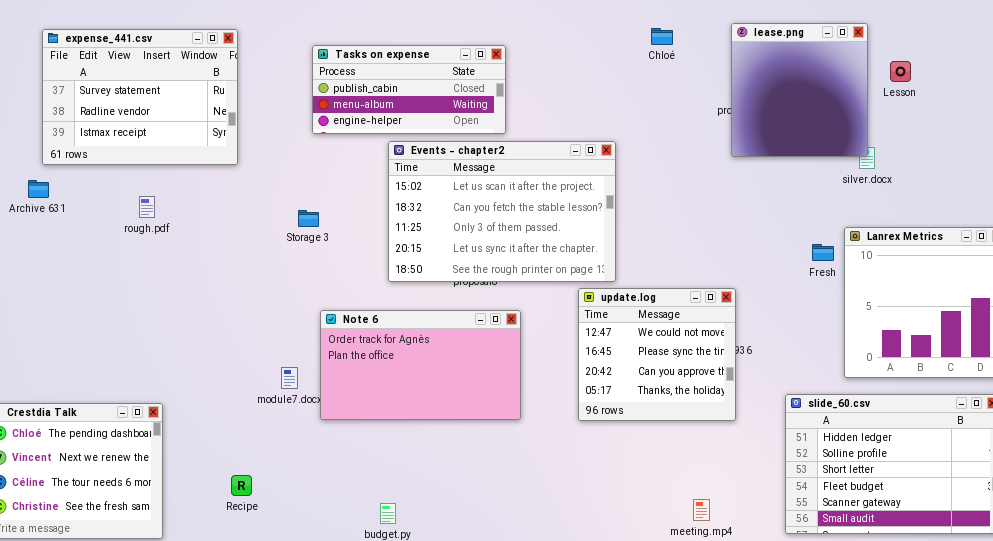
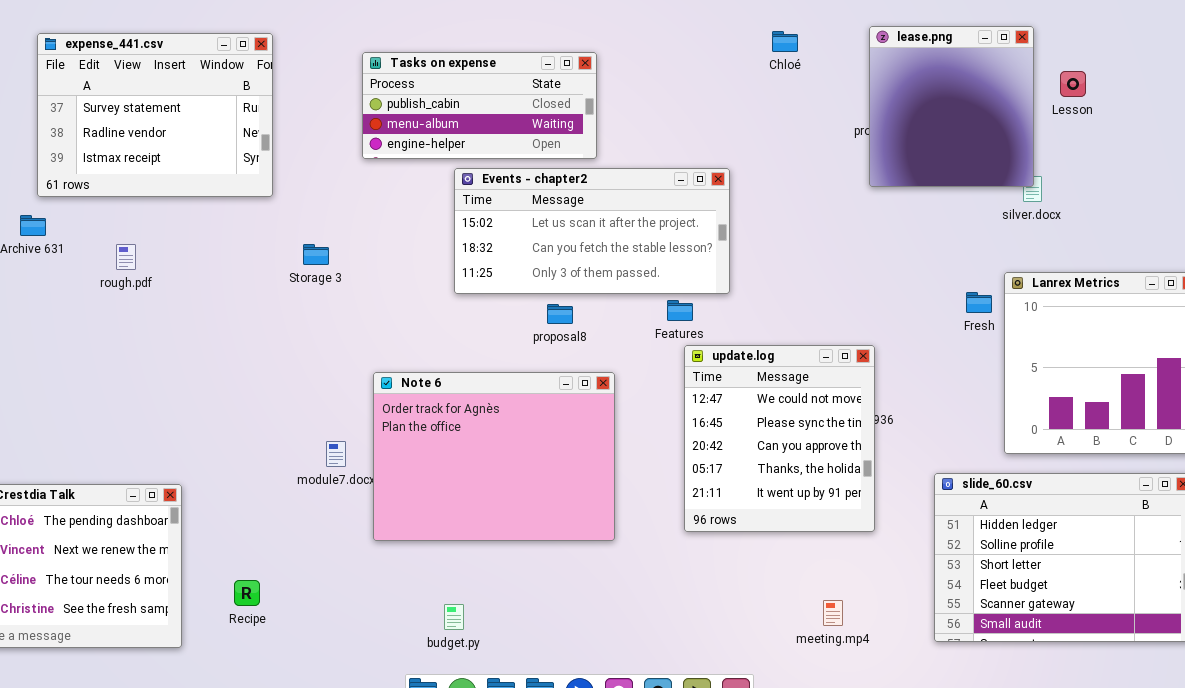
Events - chapter2: [388,141,616,282] -> [454,168,730,294], resized
rough.pdf: [139,196,155,218] -> [116,244,136,270], moved
Storage 3: [298,210,319,227] -> [303,244,329,265], moved
update.log: [578,288,736,421] -> [684,345,875,532], resized
Note 6: [320,310,521,420] -> [373,372,615,541], resized
Recipe: [231,475,252,496] -> [234,580,260,606], moved

